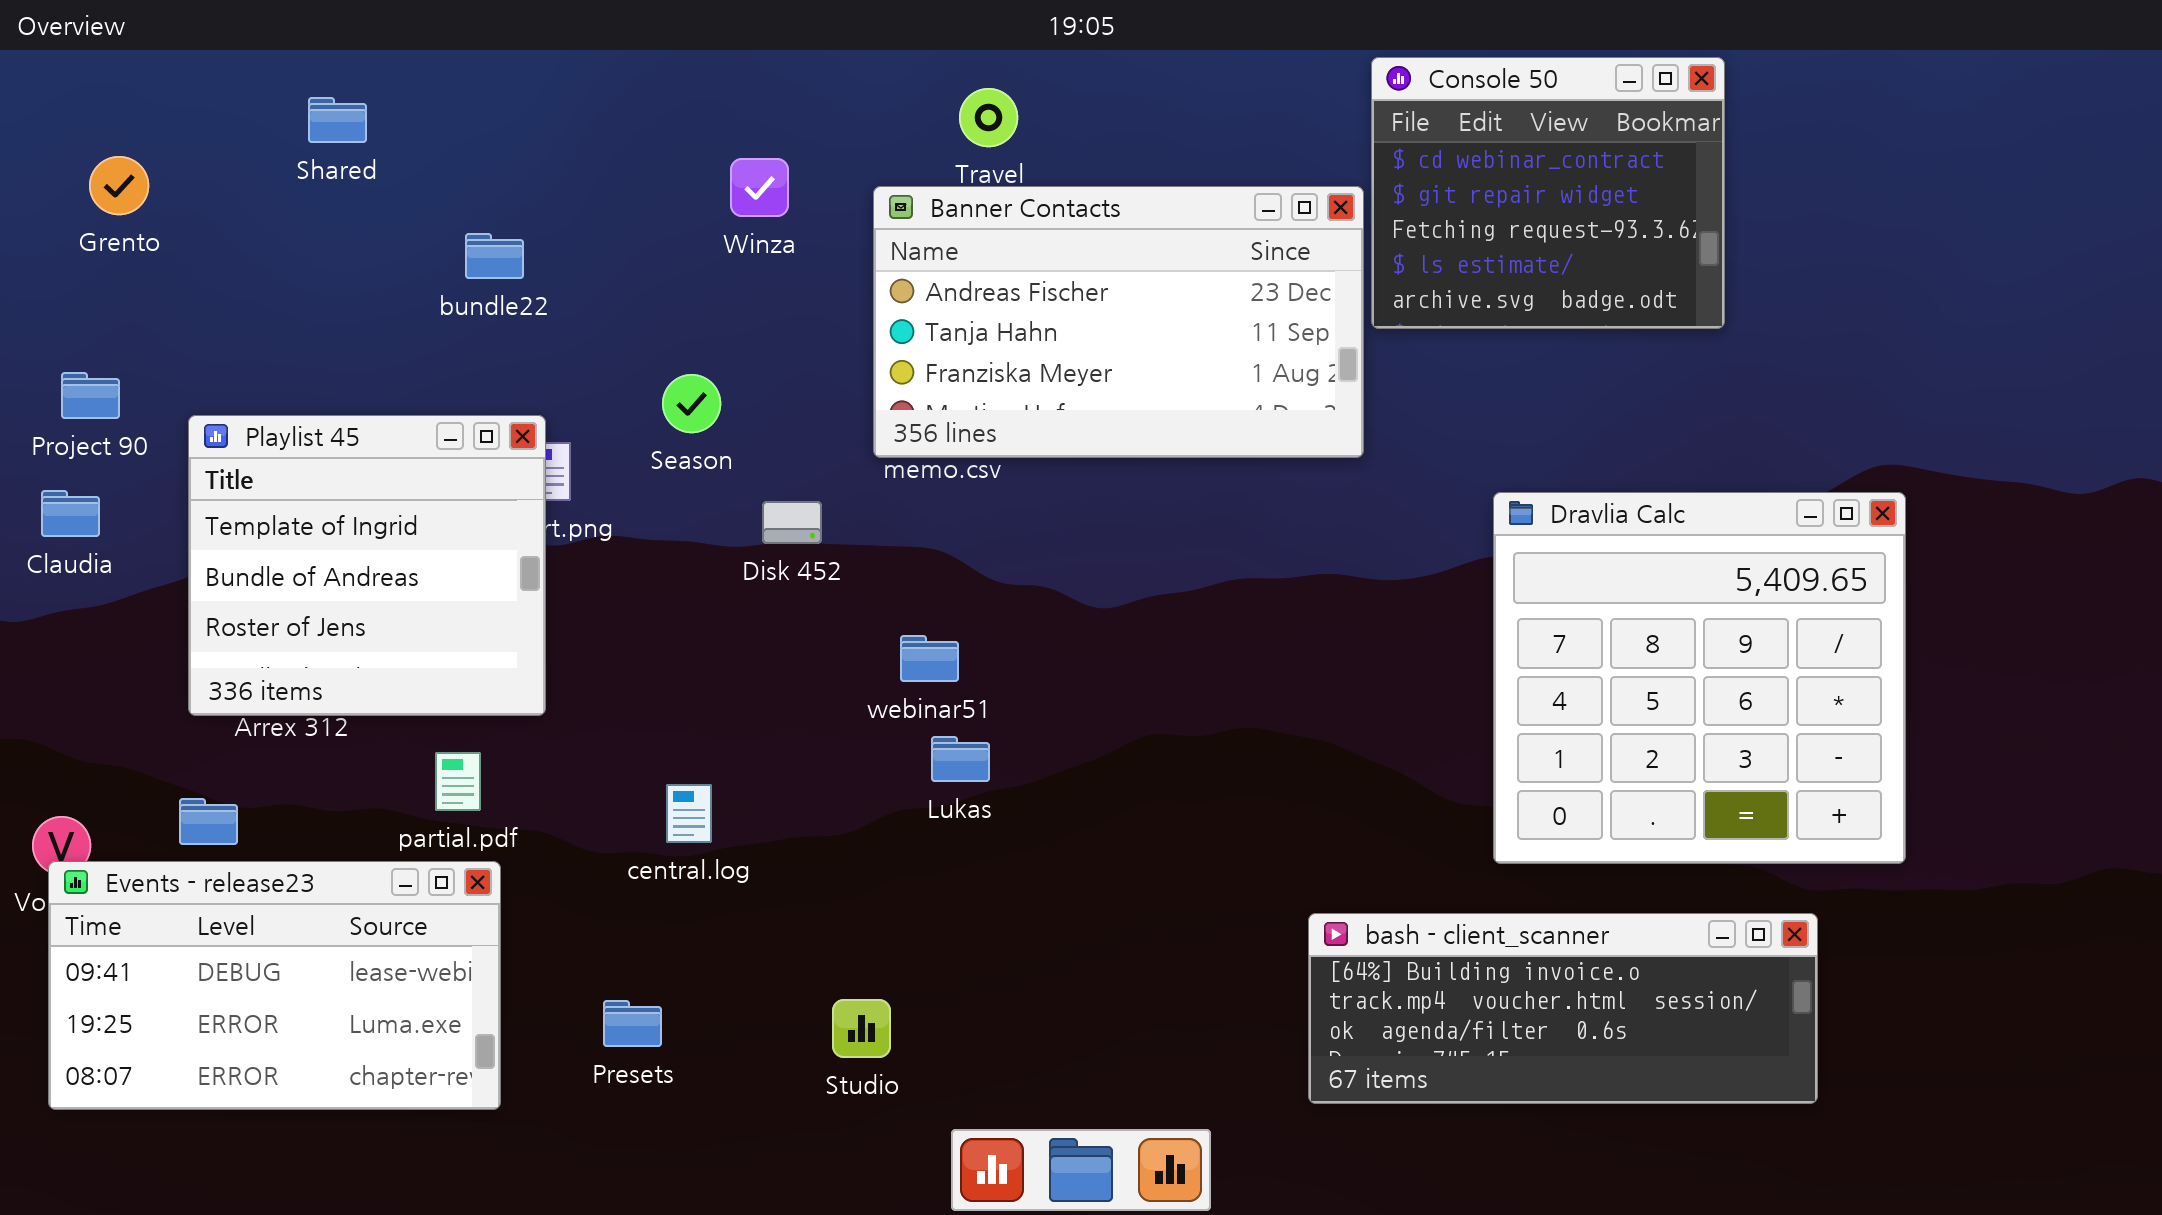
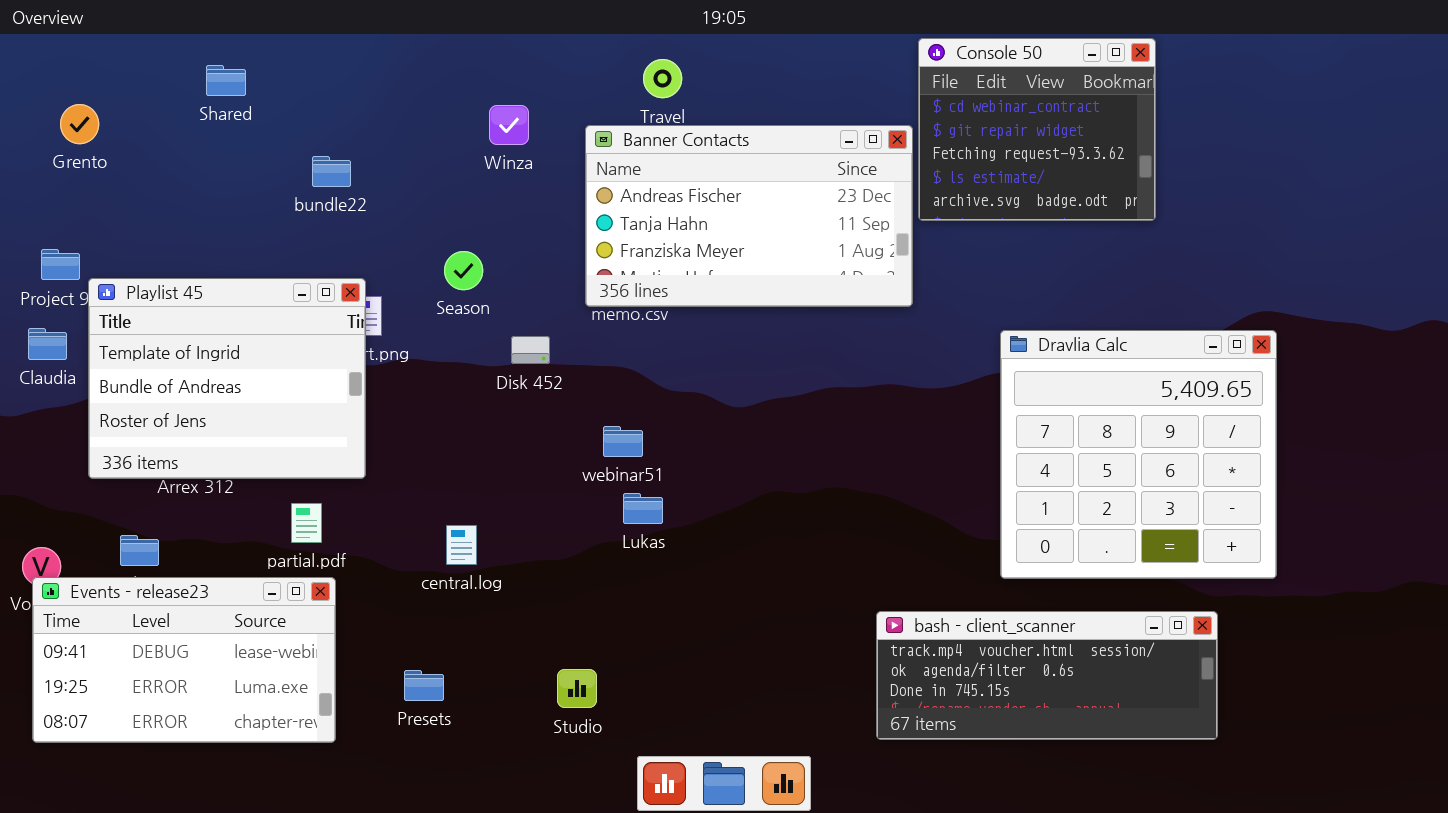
Playlist 45: [188,415,546,716] -> [88,278,366,479], resized
bash - client_scanner: [1308,913,1818,1104] -> [876,611,1218,740], scrolled down 1 row

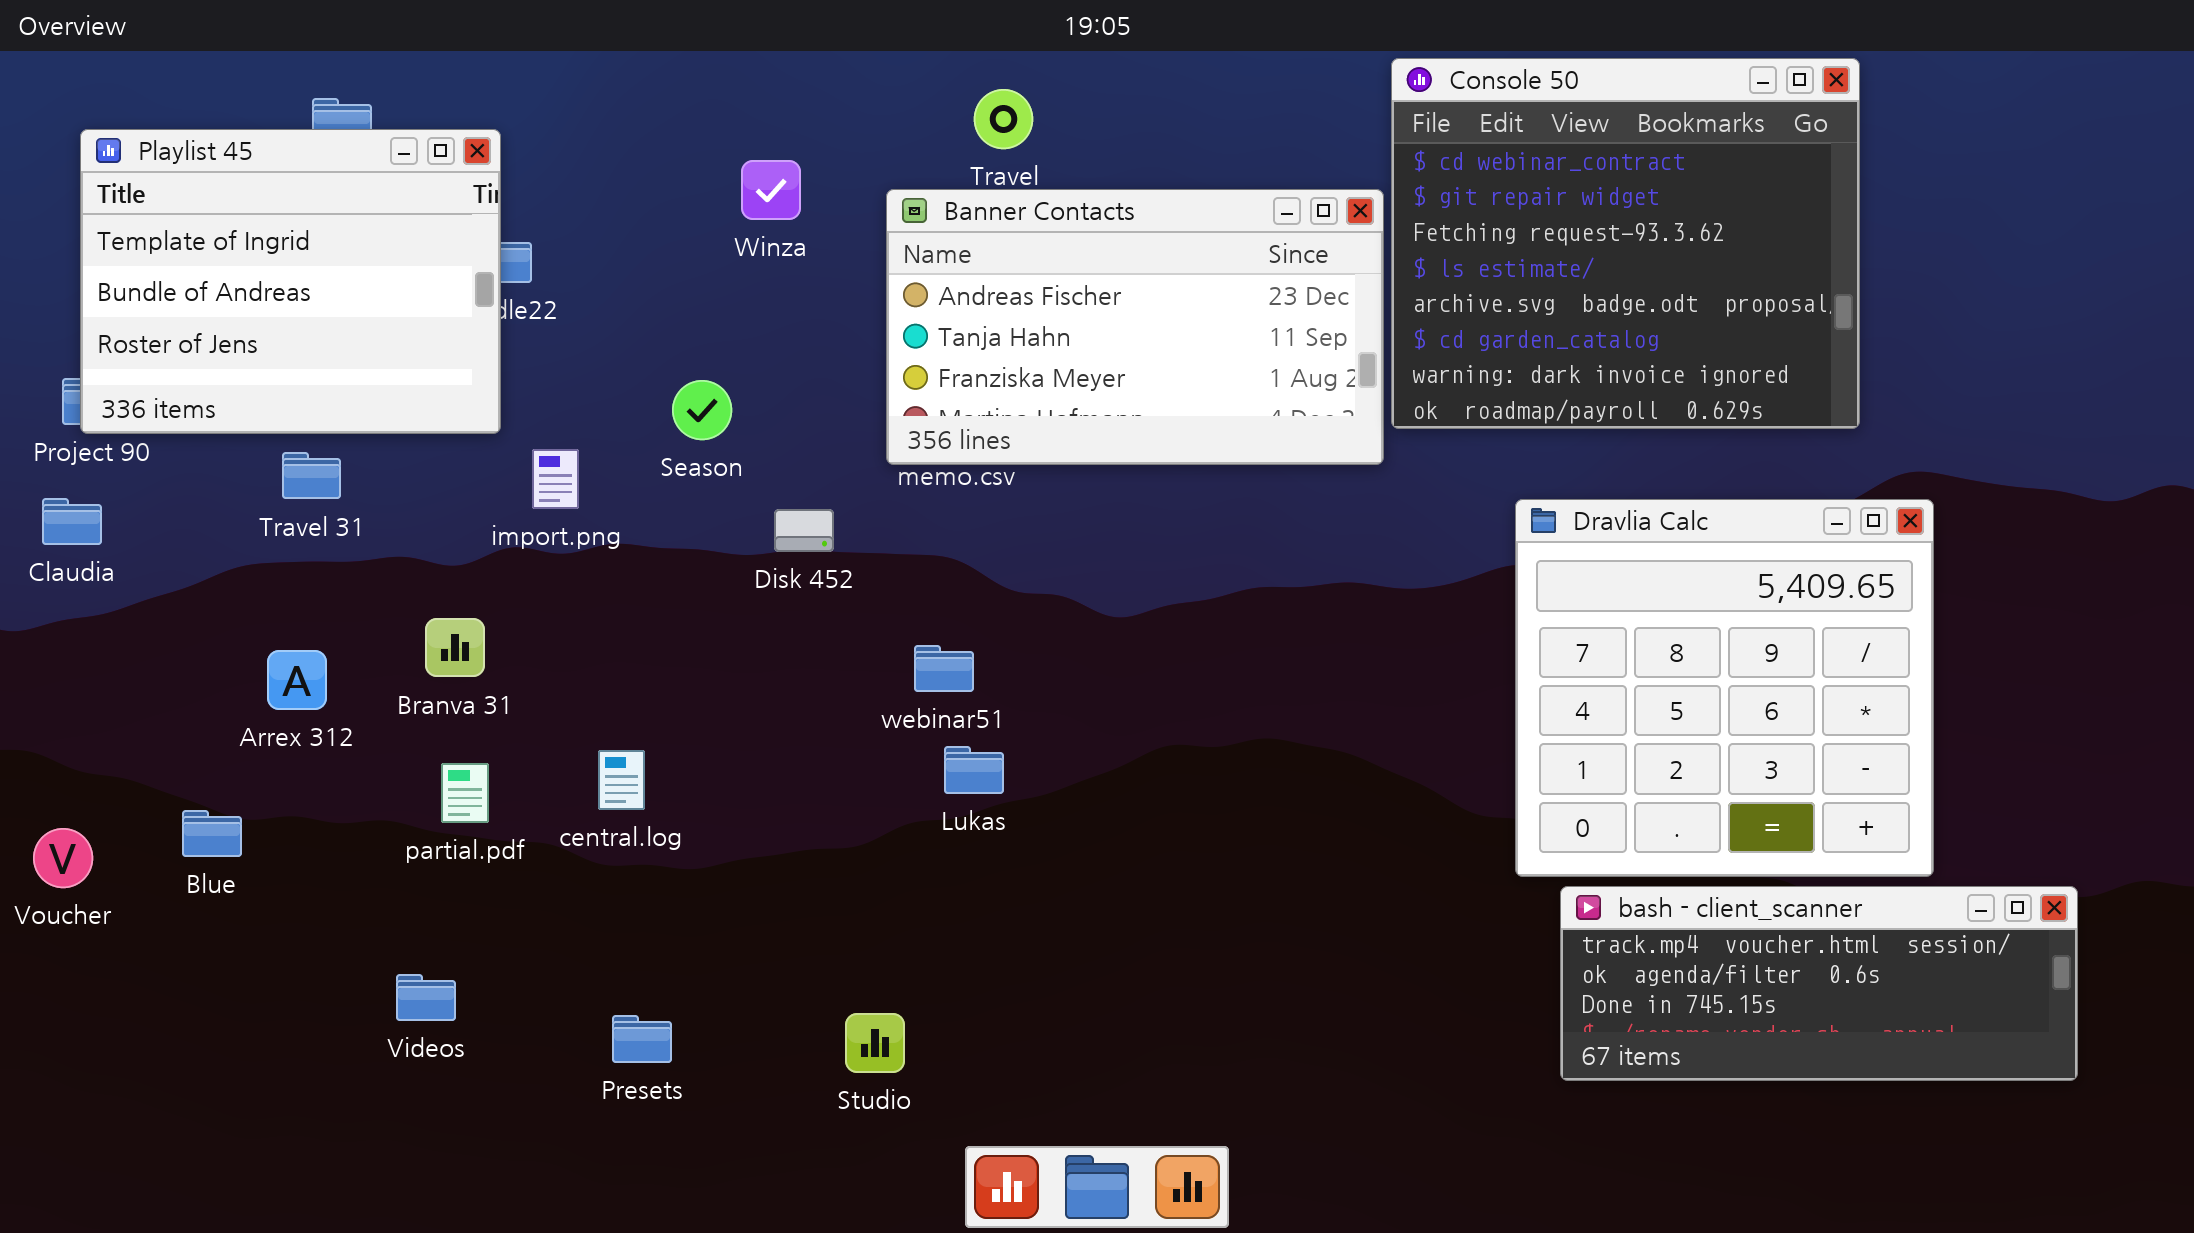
Console 50: [918,38,1156,221] -> [1391,58,1860,429], resized
Playlist 45: [88,278,366,479] -> [80,129,501,434], moved
central.log: [446,525,477,565] -> [598,750,645,810], moved
Events - release23: [32,577,336,743] -> none, closed
bash - client_scanner: [876,611,1218,740] -> [1560,886,2078,1081], moved

